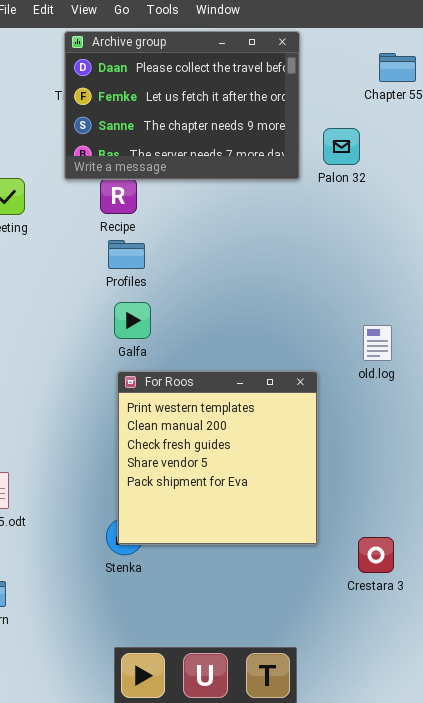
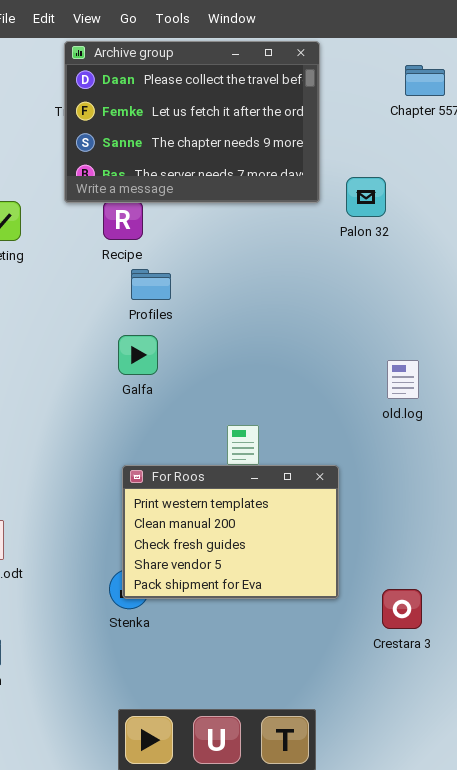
Palon 32: [323,128,360,165] -> [346,177,386,217], moved
Profiles: [108,240,145,269] -> [131,269,171,300], moved
For Roos: [117,371,318,545] -> [122,465,339,599], resized

